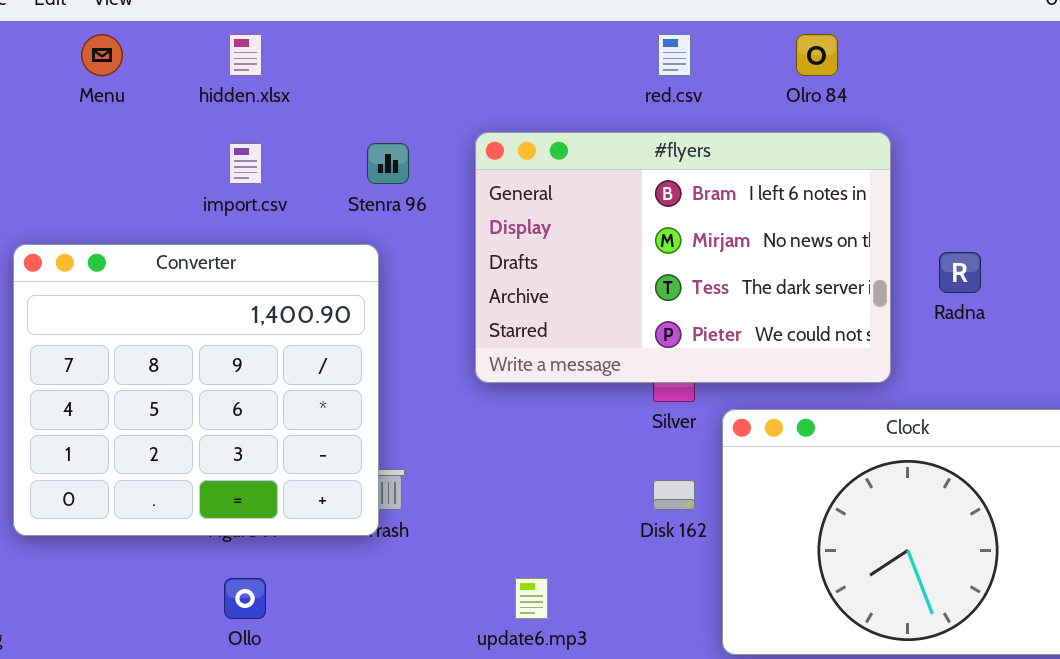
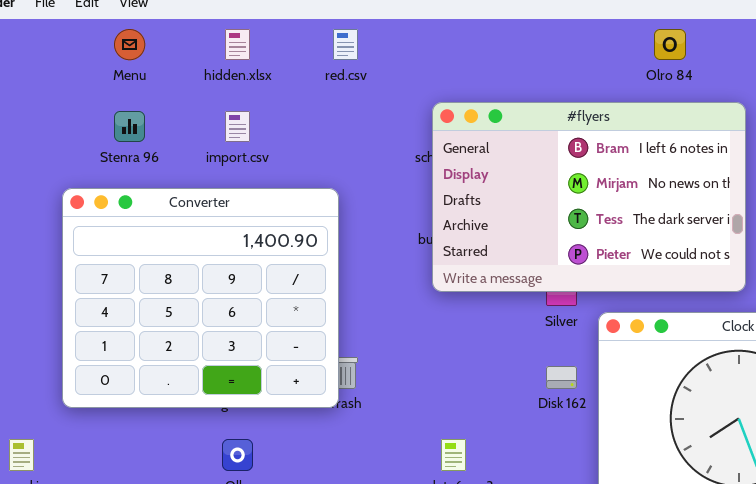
red.csv: [658,34,691,76] -> [333,29,358,60], moved
#flyers: [475,132,891,383] -> [432,102,746,292], moved
Stenra 96: [367,143,409,184] -> [114,111,145,142], moved

